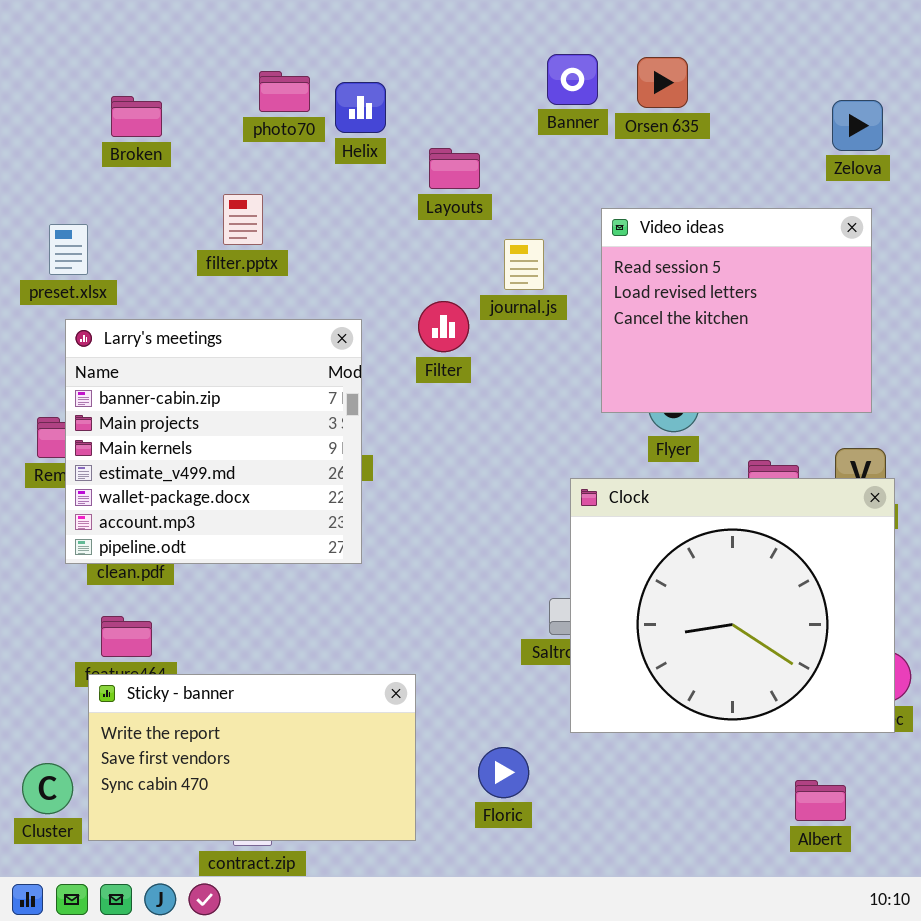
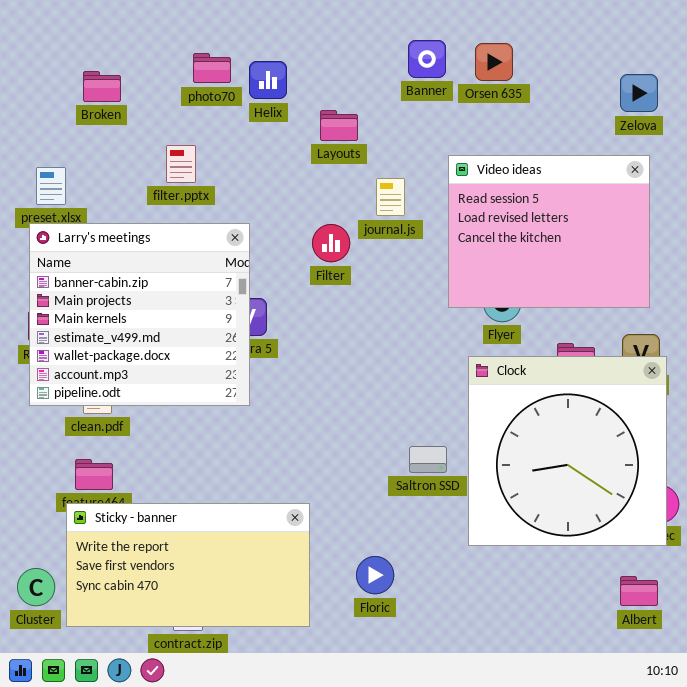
Larry's meetings: [65,319,362,564] -> [29,223,250,406], moved
Clock: [570,478,895,733] -> [468,356,667,546], resized
Albert: [795,780,846,821] -> [620,576,658,606], moved

